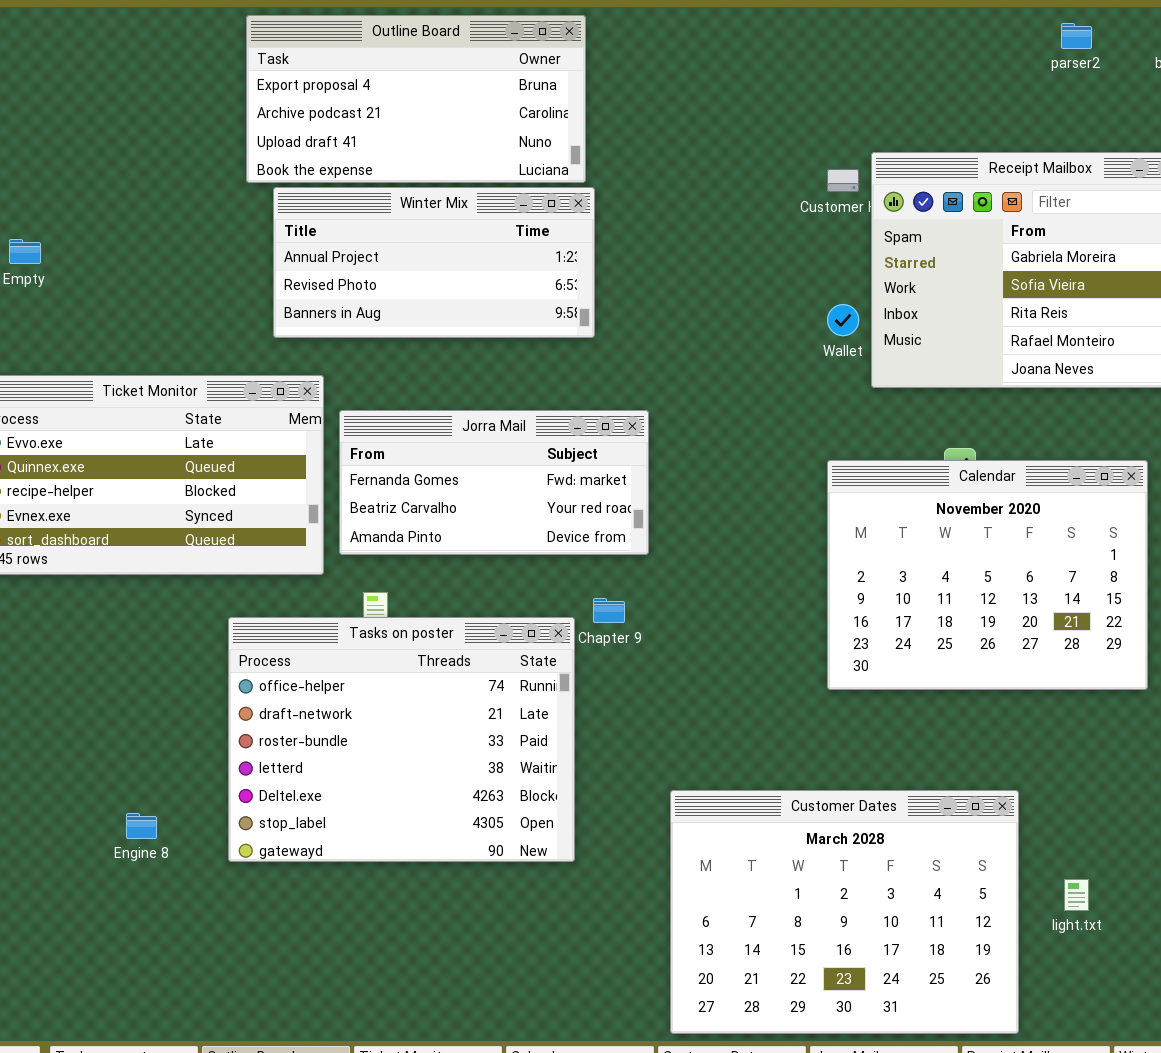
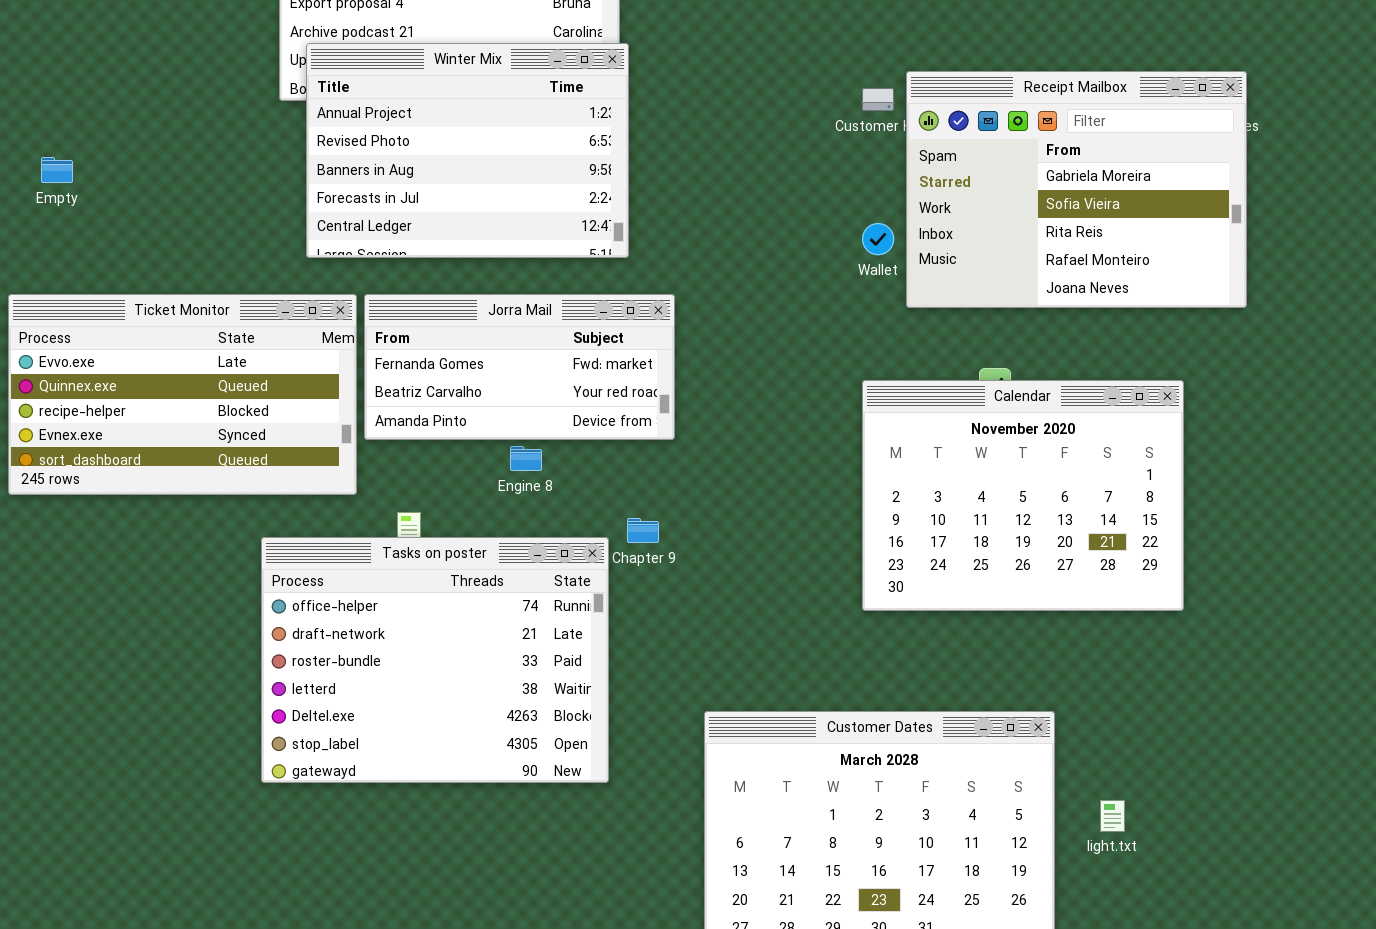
Winter Mix: [273,187,595,338] -> [306,43,629,258], resized
Jorra Mail: [339,410,649,555] -> [364,294,675,440], moved
Engine 8: [126,813,157,839] -> [510,446,542,471], moved

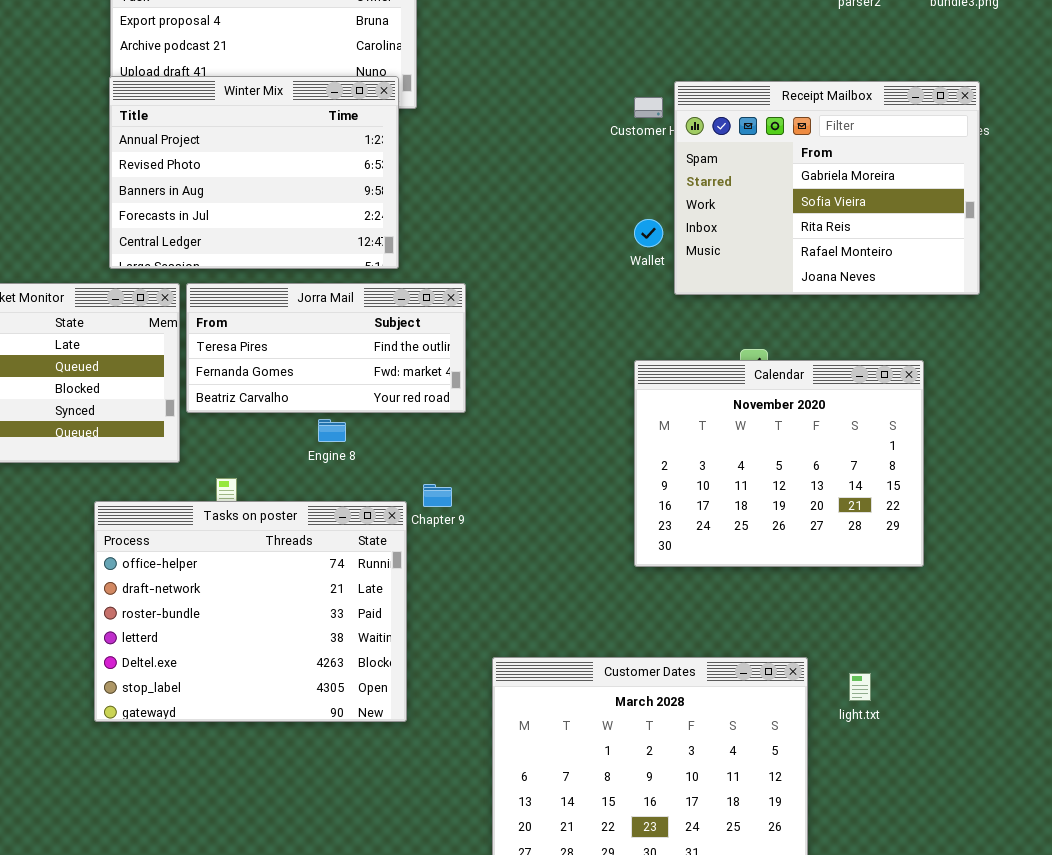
Winter Mix: [306,43,629,258] -> [109,76,399,269], moved
Jorra Mail: [364,294,675,440] -> [186,283,466,413], scrolled up 1 row
light.txt: [1100,800,1125,832] -> [849,673,871,701], moved

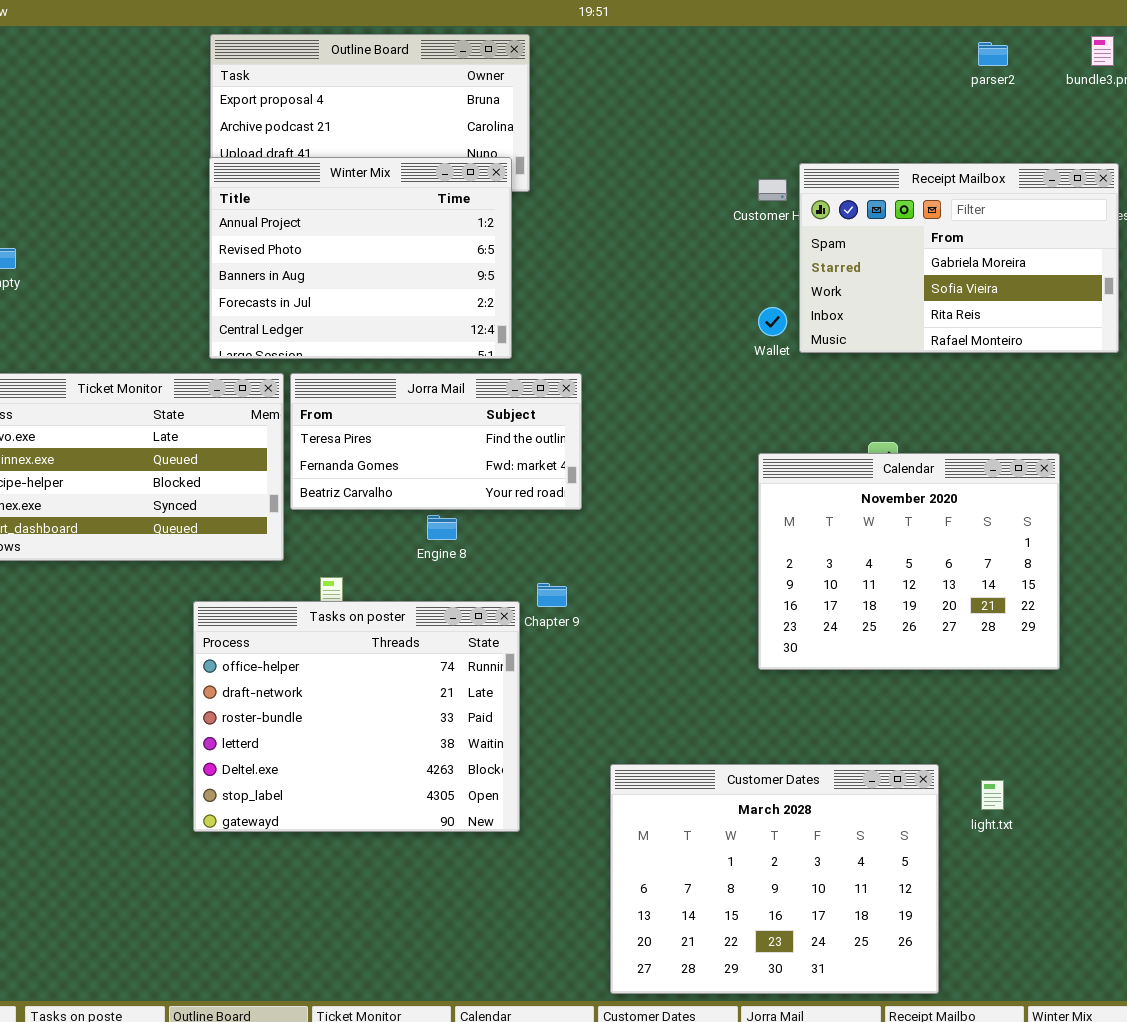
Receipt Mailbox: [674,81,980,295] -> [799,163,1119,353], resized

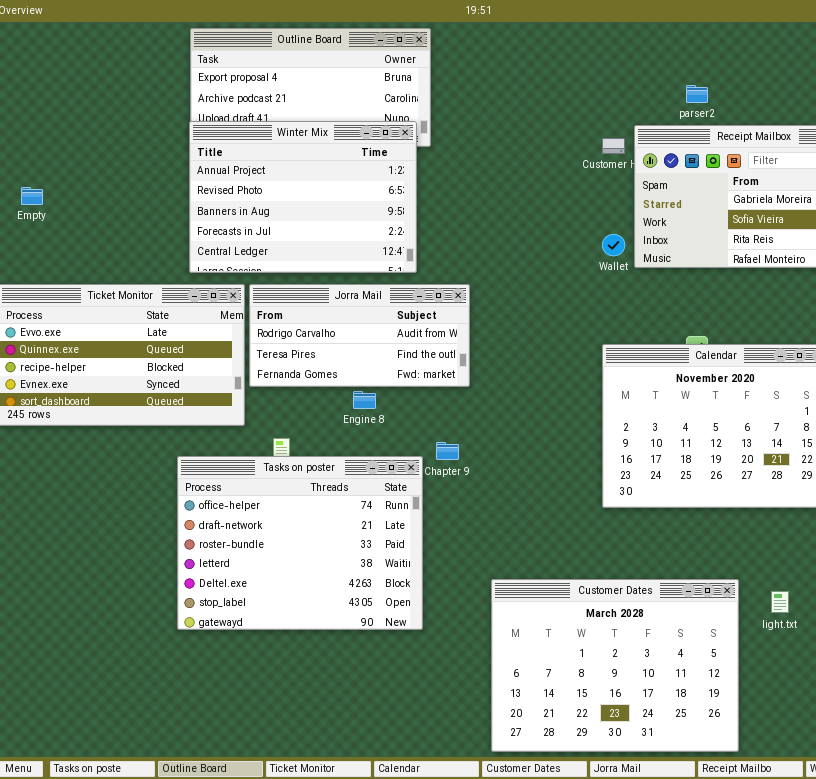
parser2: [978,42,1008,66] -> [686,85,708,103], moved
Jorra Mail: [290,373,582,510] -> [249,284,470,387], scrolled up 1 row

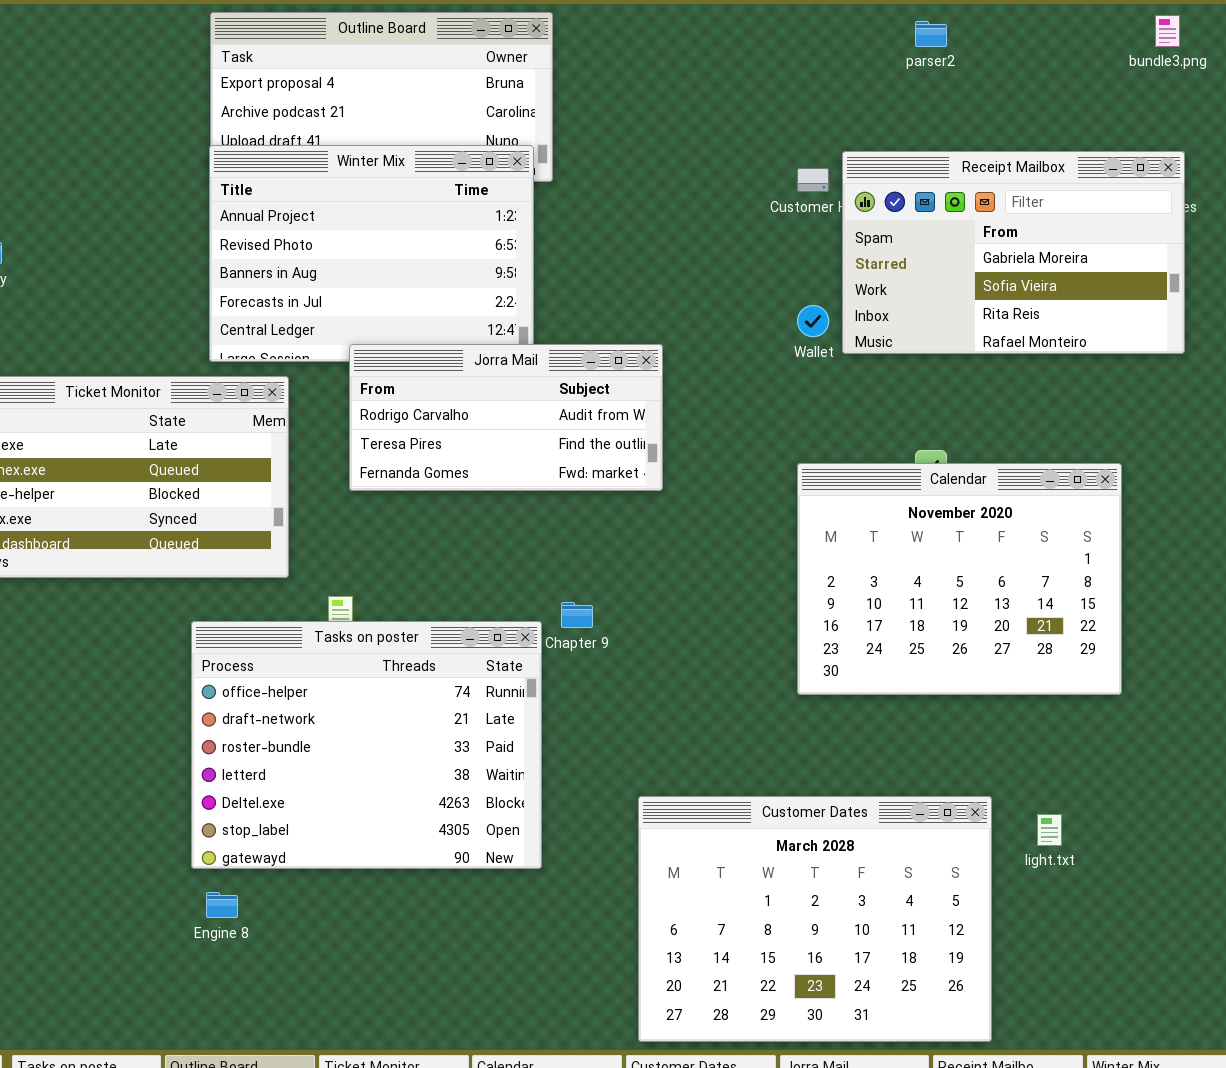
parser2: [686,85,708,103] -> [915,21,947,47], moved
Jorra Mail: [249,284,470,387] -> [349,344,663,491], moved
Engine 8: [353,391,376,409] -> [206,892,238,918], moved

